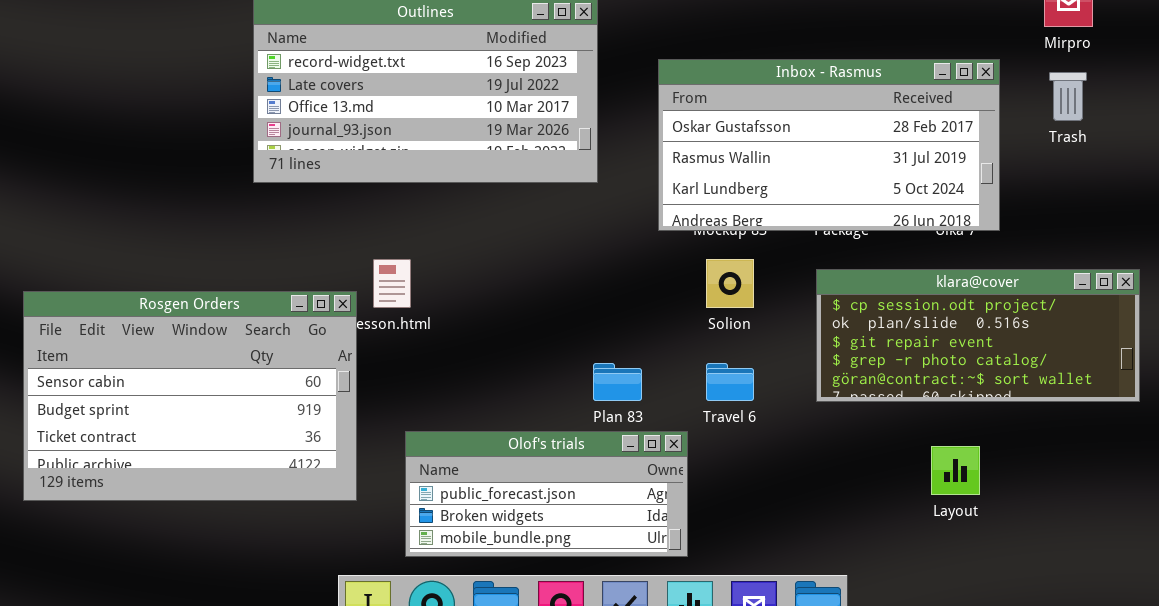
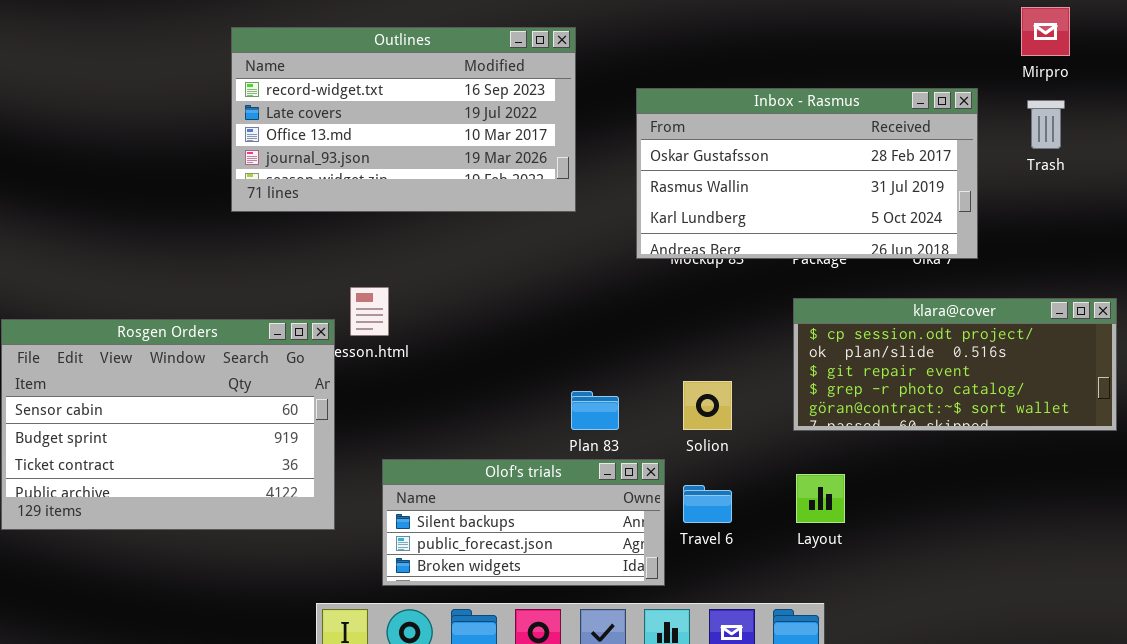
Solion: [706,259,754,308] -> [683,381,732,430], moved
Travel 6: [706,363,754,401] -> [683,485,732,523], moved
Olof's trials: [405,431,688,557] -> [382,459,665,586], scrolled up 1 row
Layout: [931,446,980,495] -> [796,474,845,523], moved

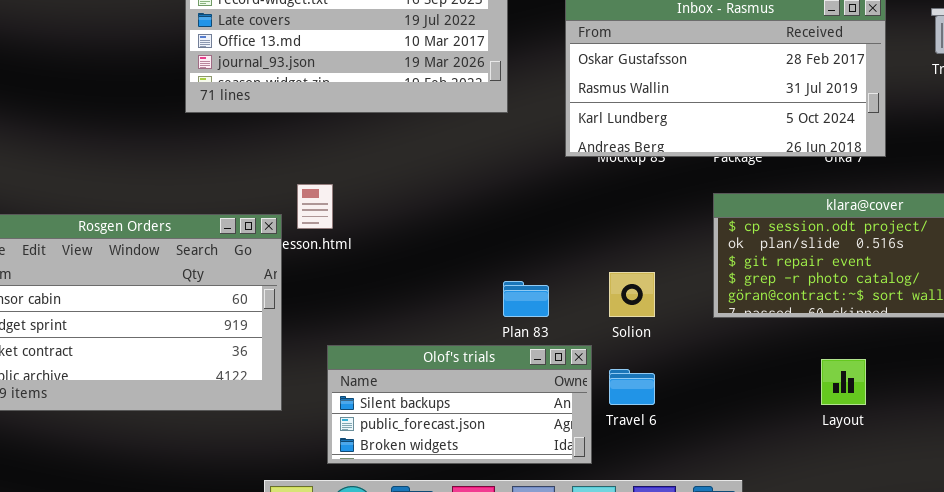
Layout: [796,474,845,523] -> [821,359,866,405], moved

